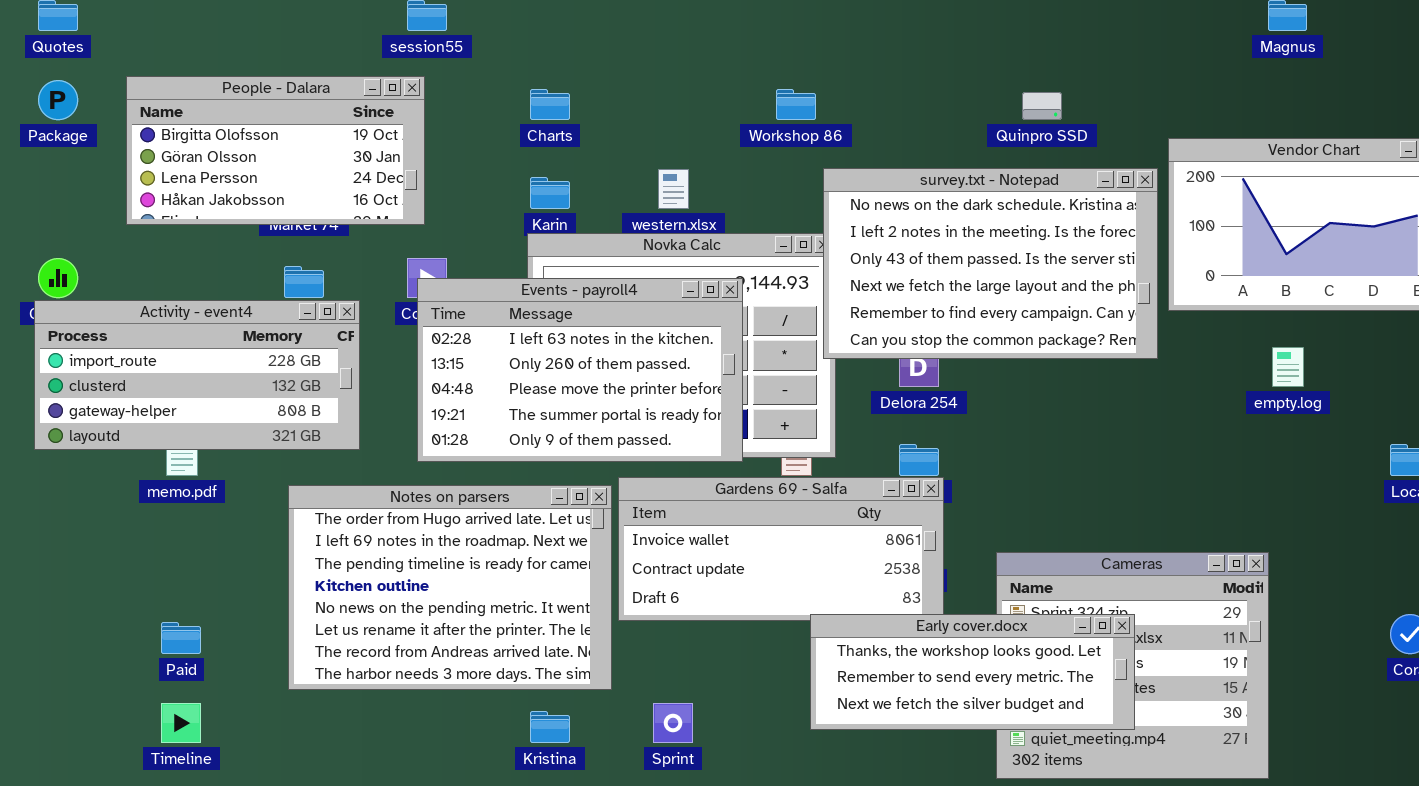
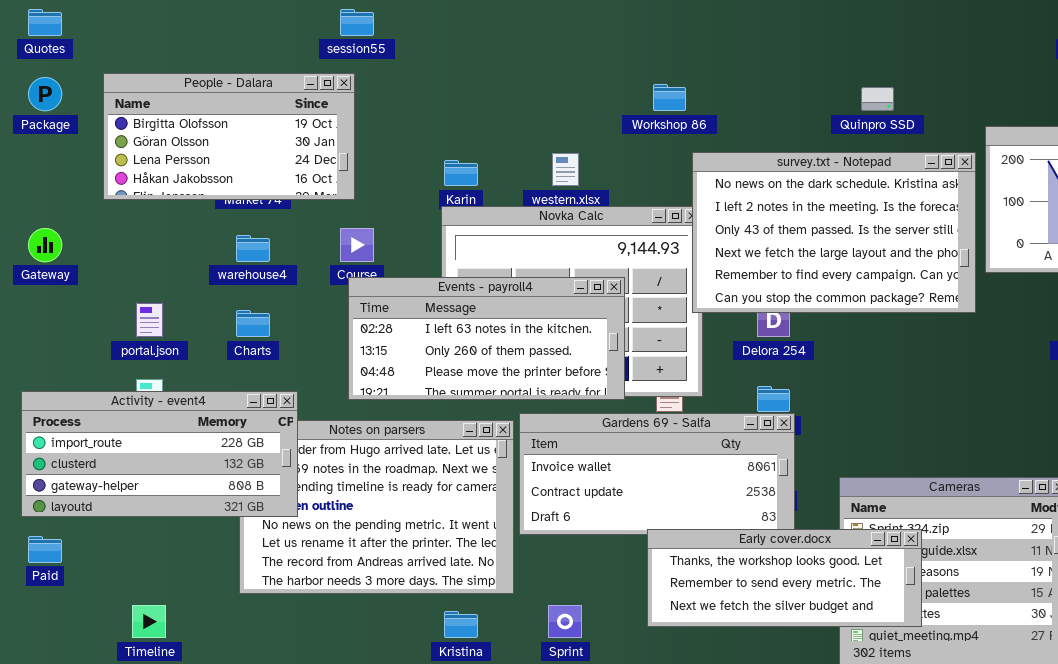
Charts: [530,89,570,120] -> [236,310,270,337], moved
Events - payroll4: [417,278,743,462] -> [348,277,625,400], resized
Activity - event4: [34,300,360,450] -> [21,391,298,517], moved
Early cover.docx: [810,614,1135,730] -> [647,529,922,627], moved
Paid: [161,622,201,654] -> [28,536,62,563], moved

